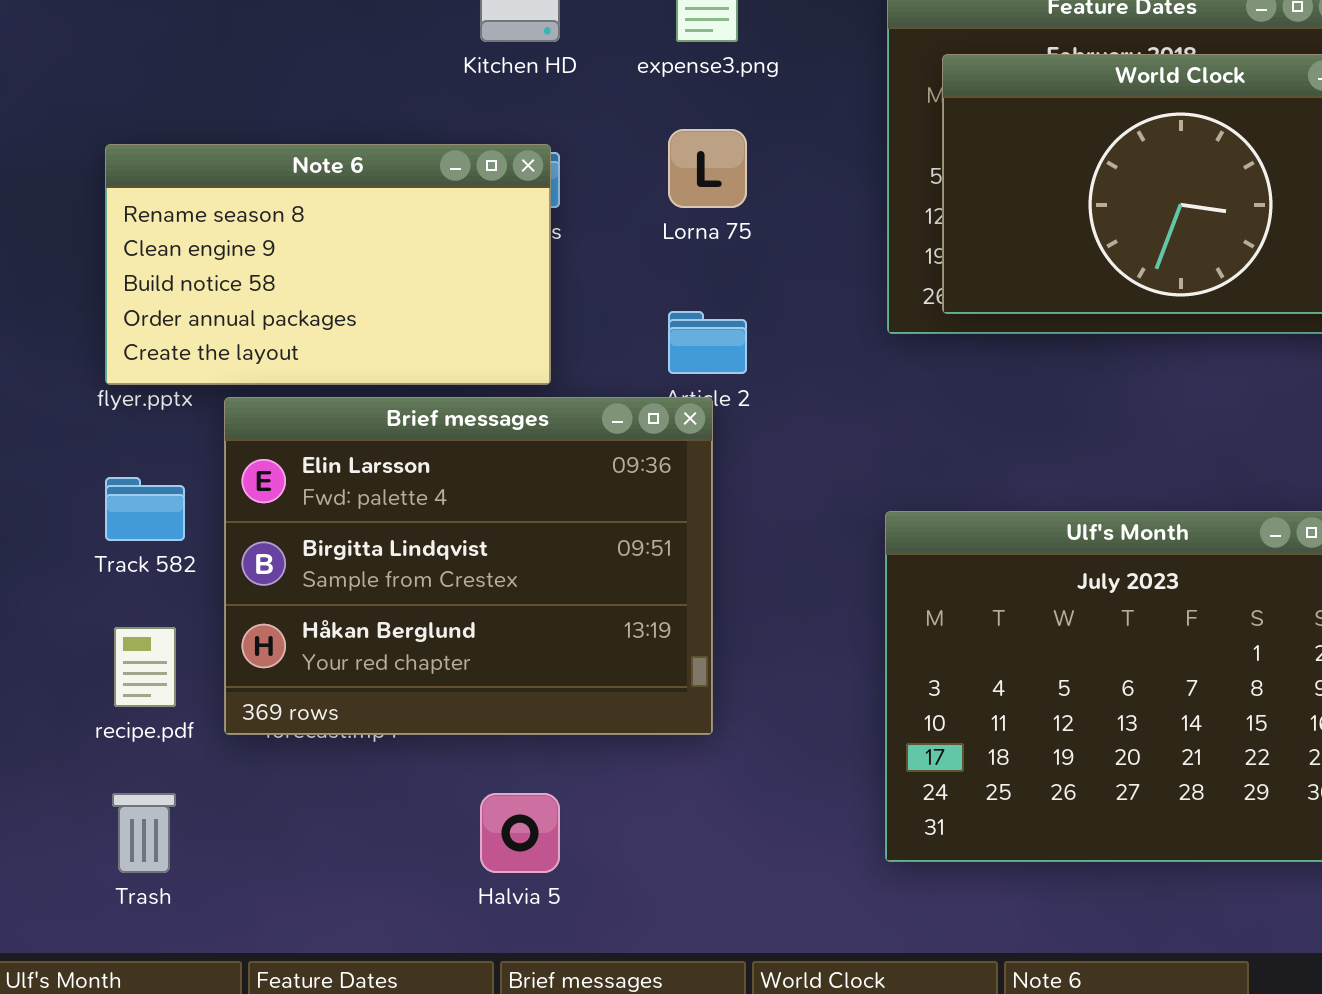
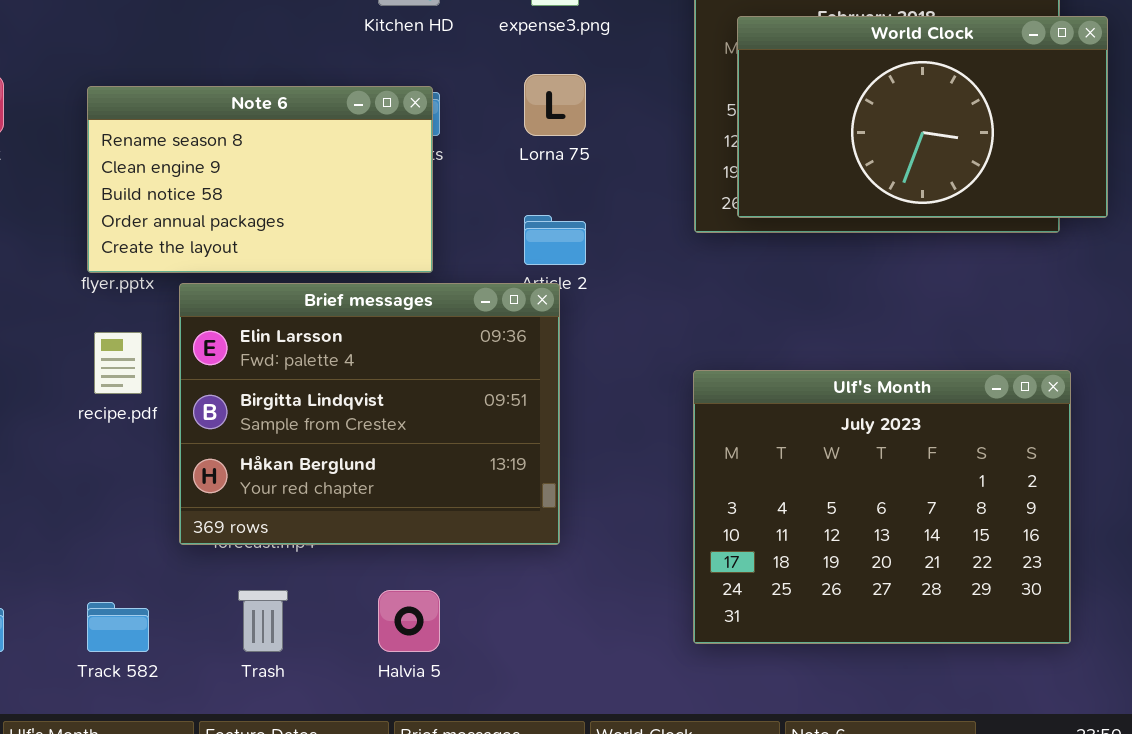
Track 582: [105,477,185,541] -> [87,602,149,652], moved
recipe.pdf: [114,627,176,707] -> [94,332,142,394], moved
Trash: [112,793,176,873] -> [238,590,288,652], moved

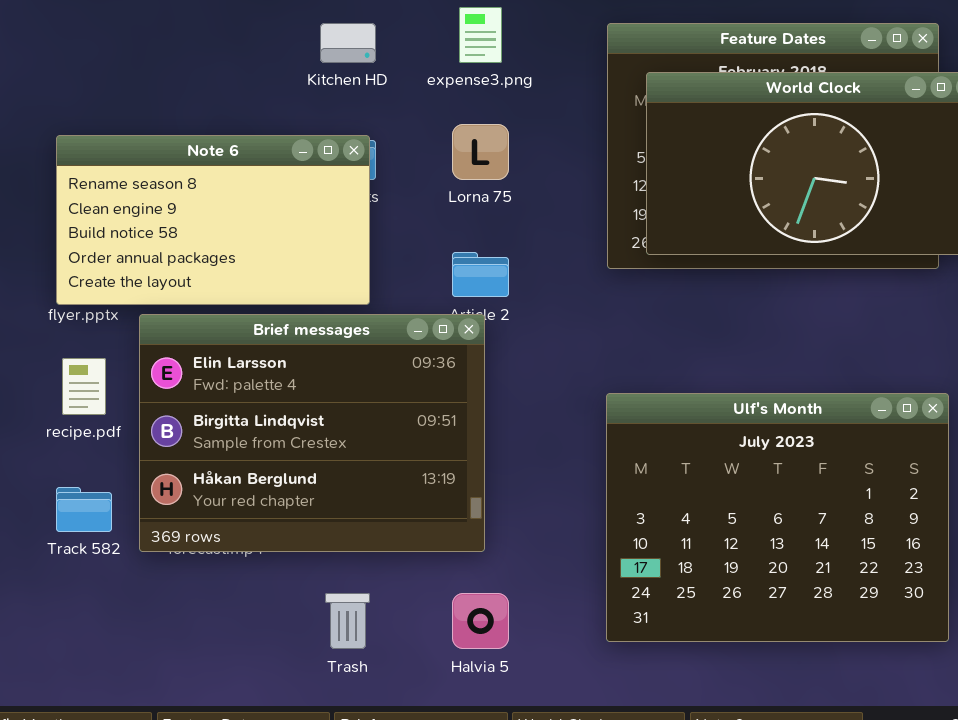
Trash: [238,590,288,652] -> [325,593,370,649], moved
Halvia 5: [378,590,440,652] -> [452,593,509,649], moved
Track 582: [87,602,149,652] -> [56,487,112,532], moved

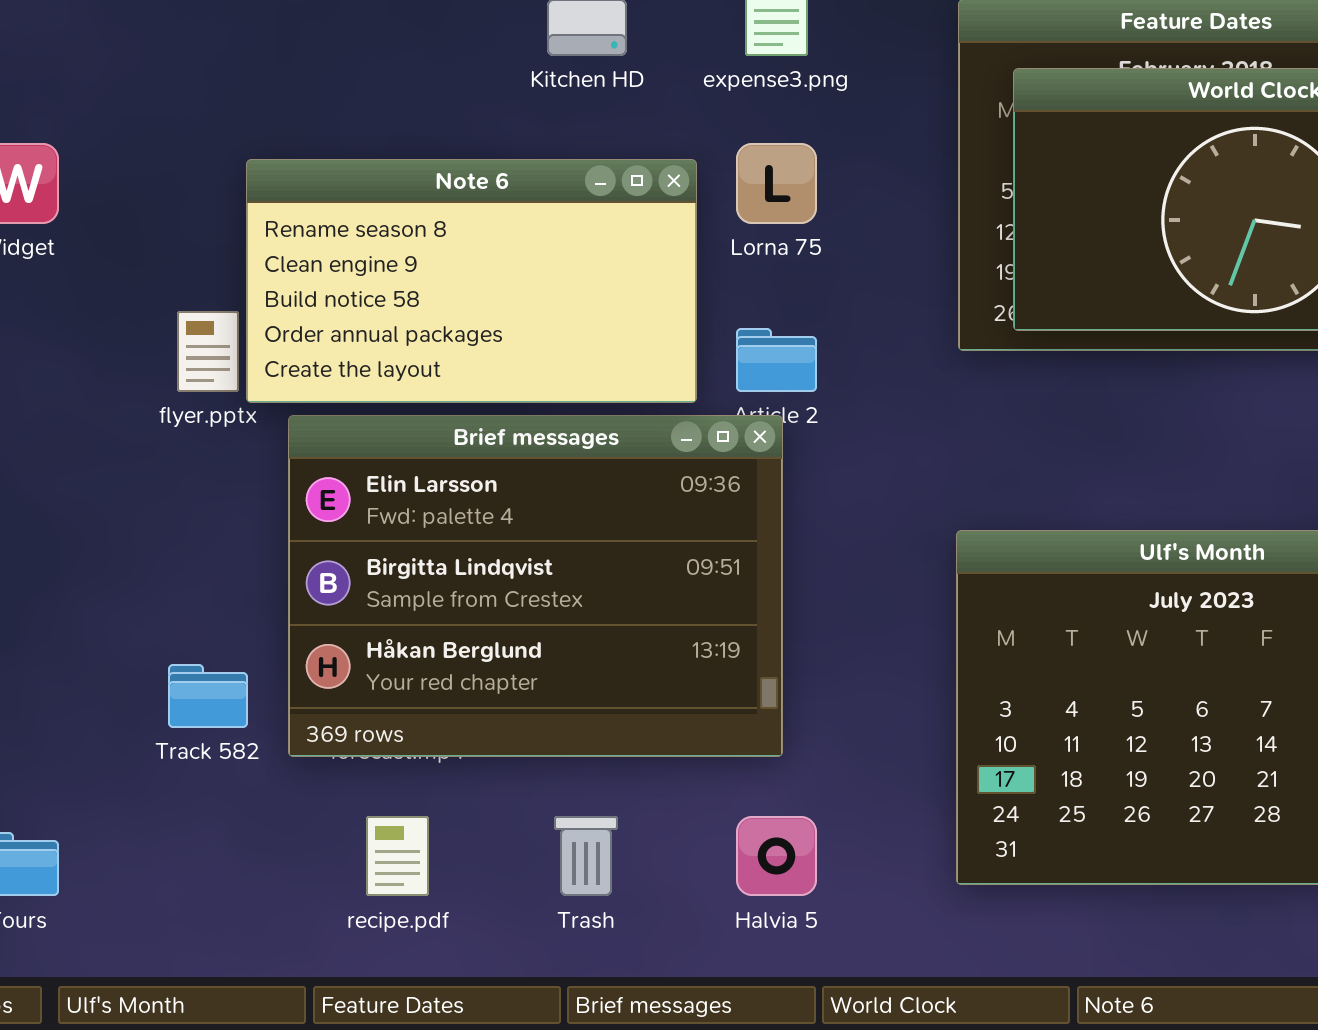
Note 6: [56,135,370,305] -> [246,159,697,403], moved
recipe.pdf: [62,358,106,415] -> [366,816,429,896], moved

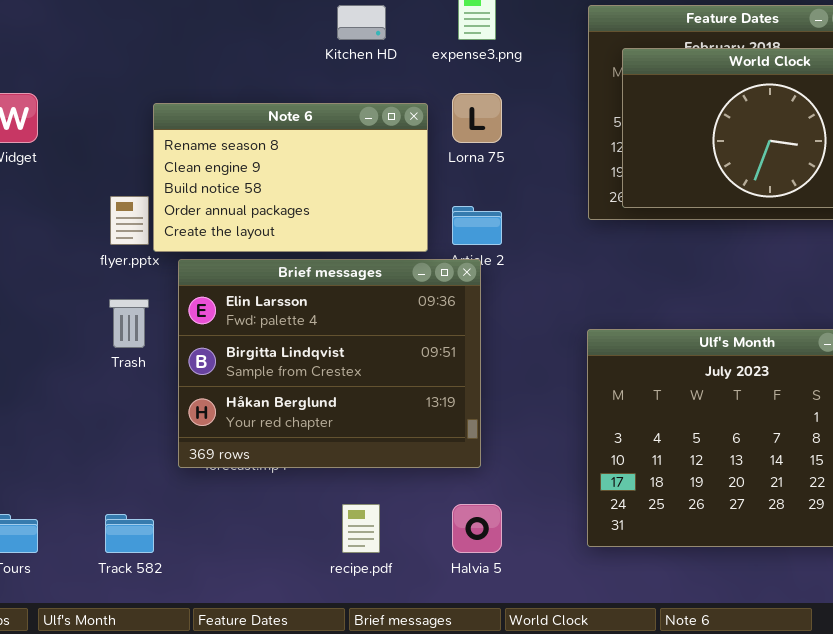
Track 582: [168,664,248,728] -> [105,514,154,553], moved
recipe.pdf: [366,816,429,896] -> [342,504,380,553], moved
Trash: [554,816,618,896] -> [109,299,149,348], moved

